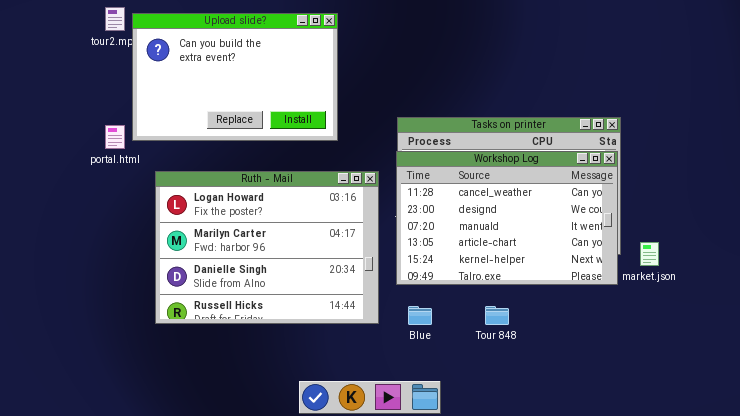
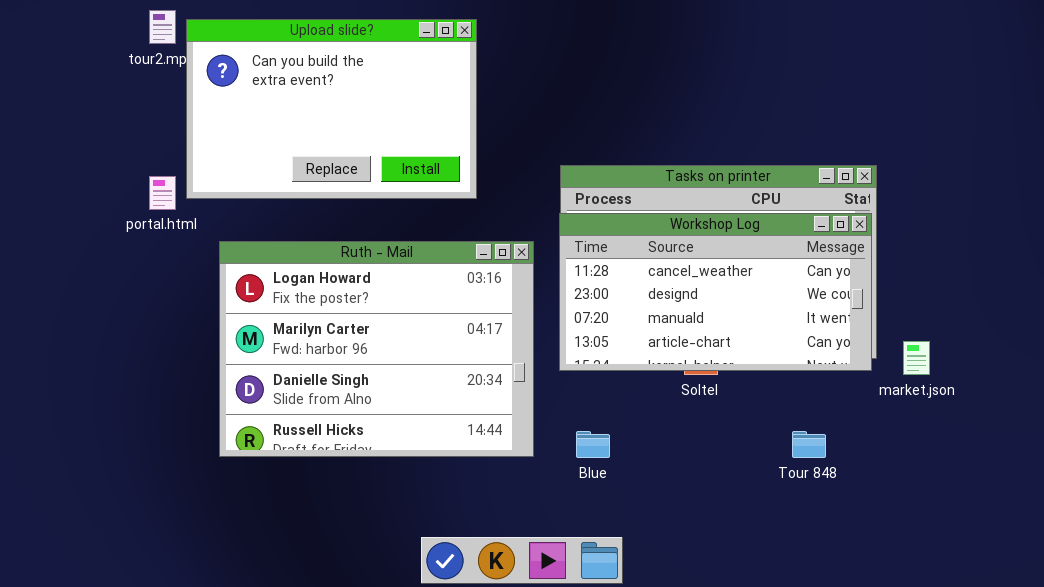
Workshop Log: [396,151,618,285] -> [559,213,872,371], resized
Tour 848: [485,306,509,325] -> [792,431,826,458], moved

